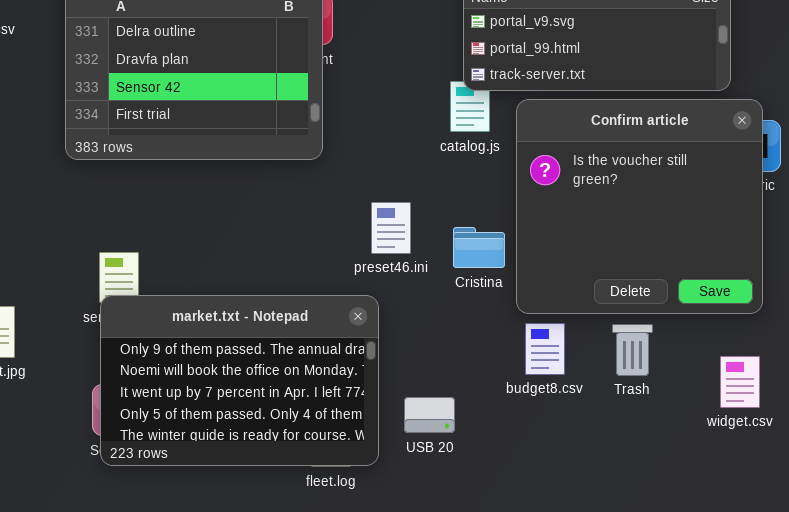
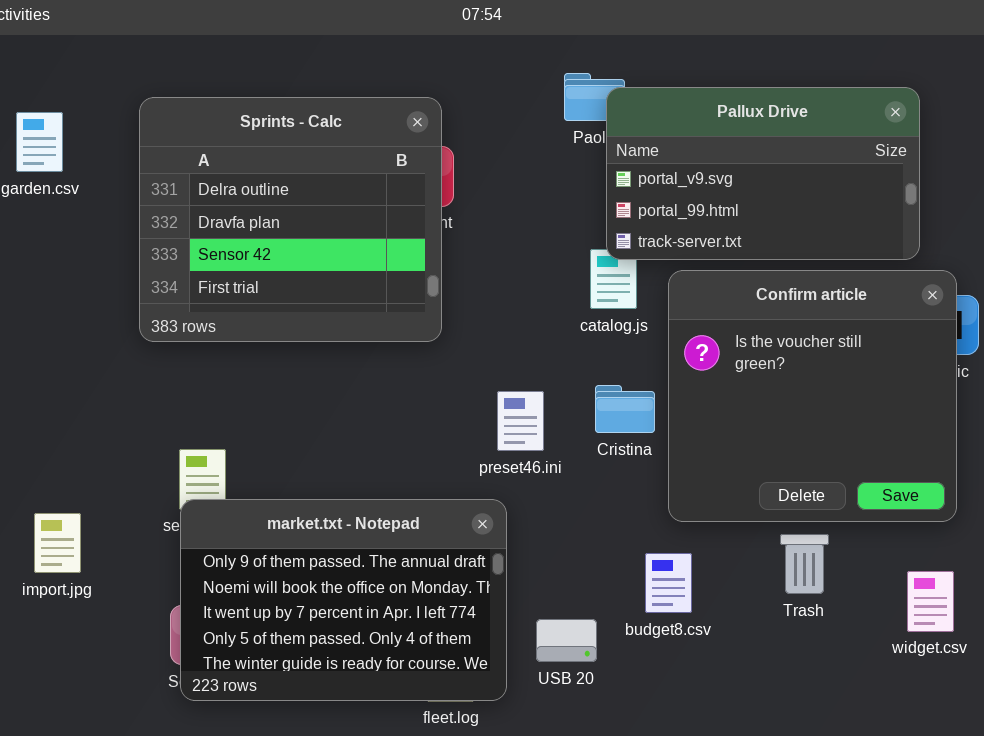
Cristina: [453,227,505,268] -> [595,385,655,433], moved
budget8.csv: [525,323,565,375] -> [645,553,692,613], moved

